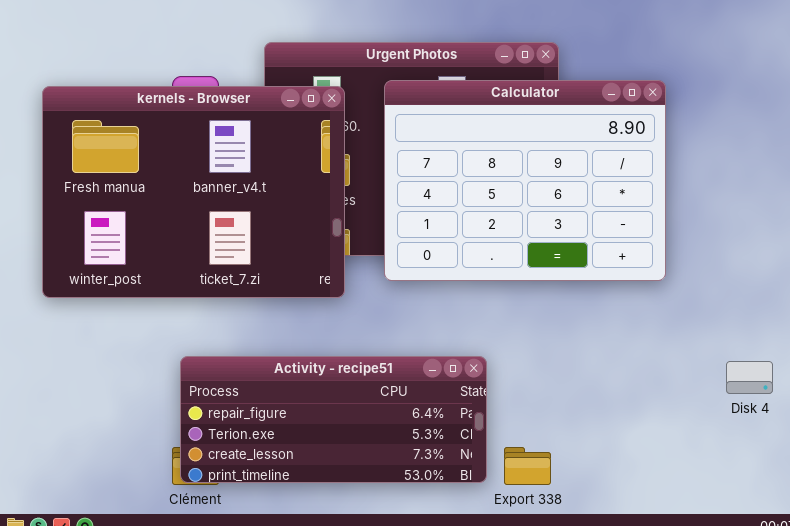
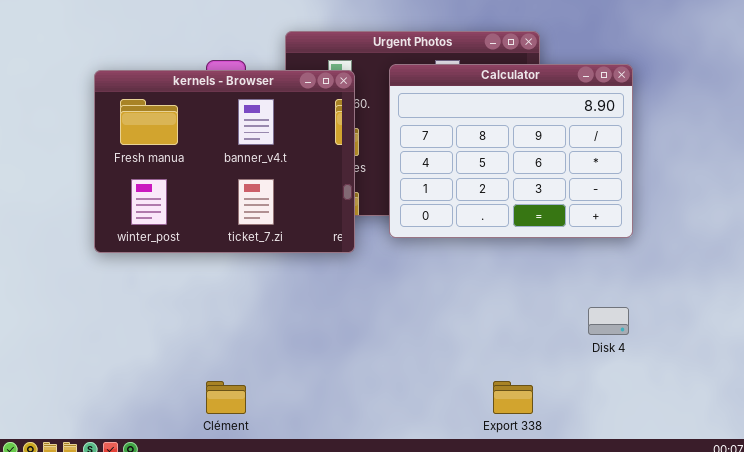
Activity - recipe51: [180,356,487,483] -> none, closed
Disk 4: [726,361,773,394] -> [588,307,629,335], moved

